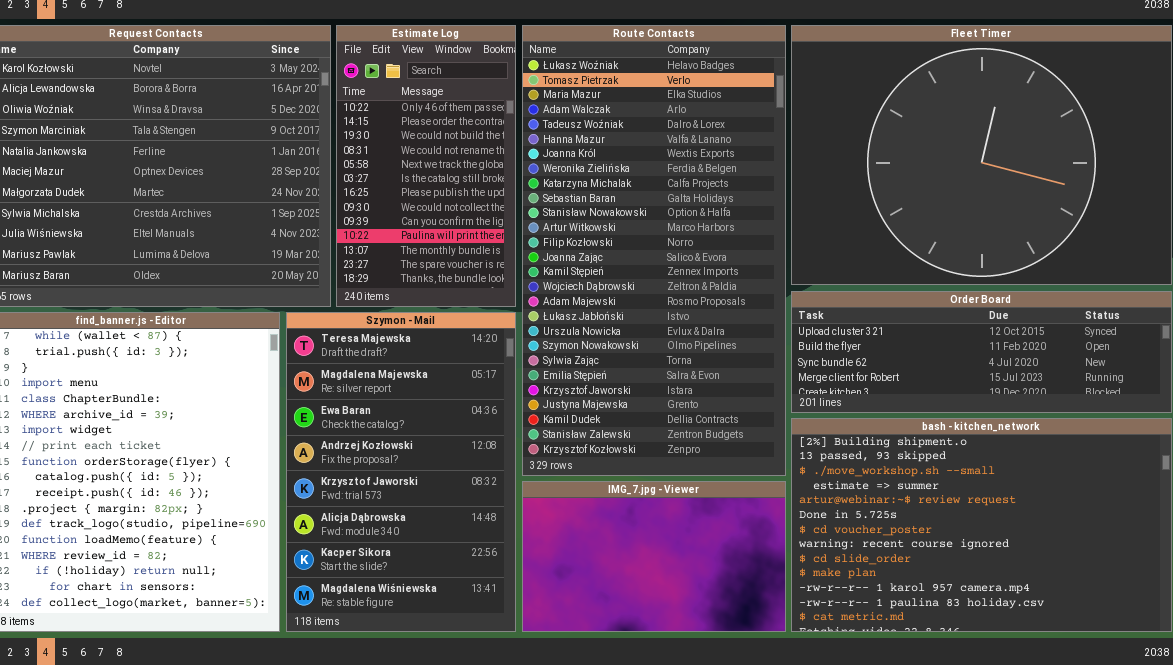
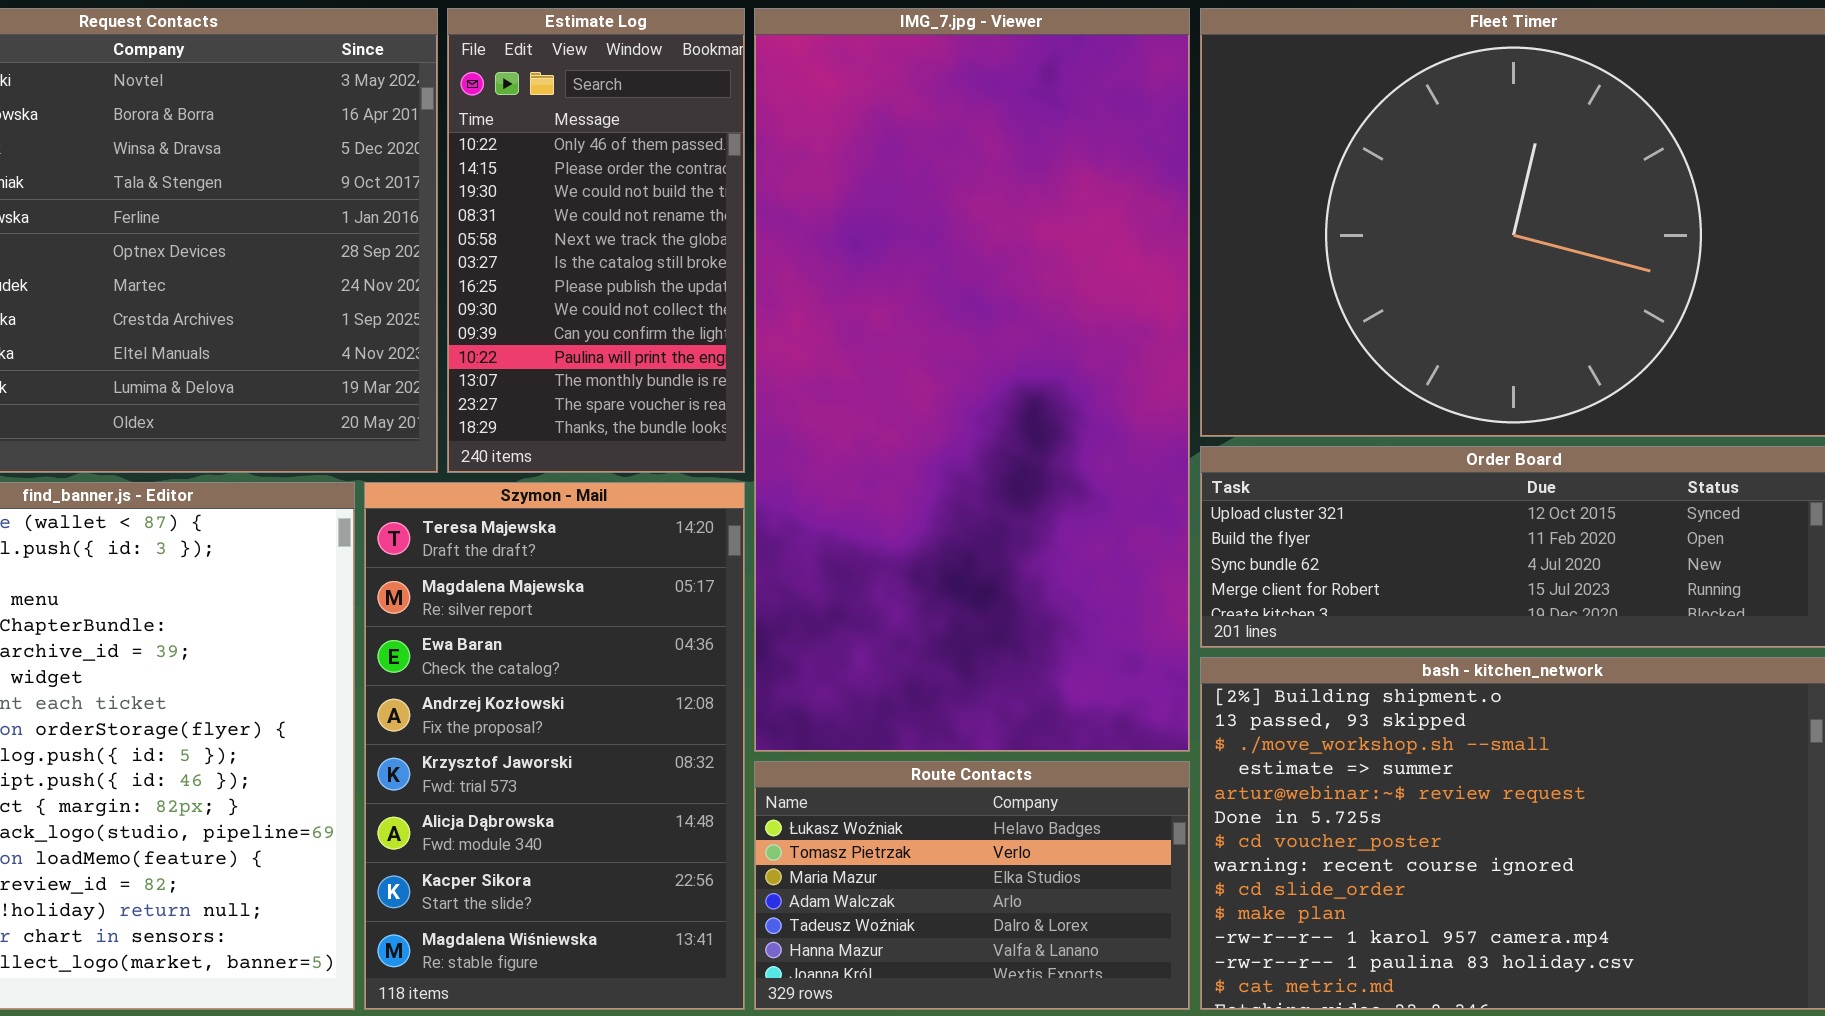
Route Contacts: [522,25,786,476] -> [754,761,1190,1010], moved, resized
IMG_7.jpg - Viewer: [522,481,786,632] -> [754,8,1190,752], moved, resized

